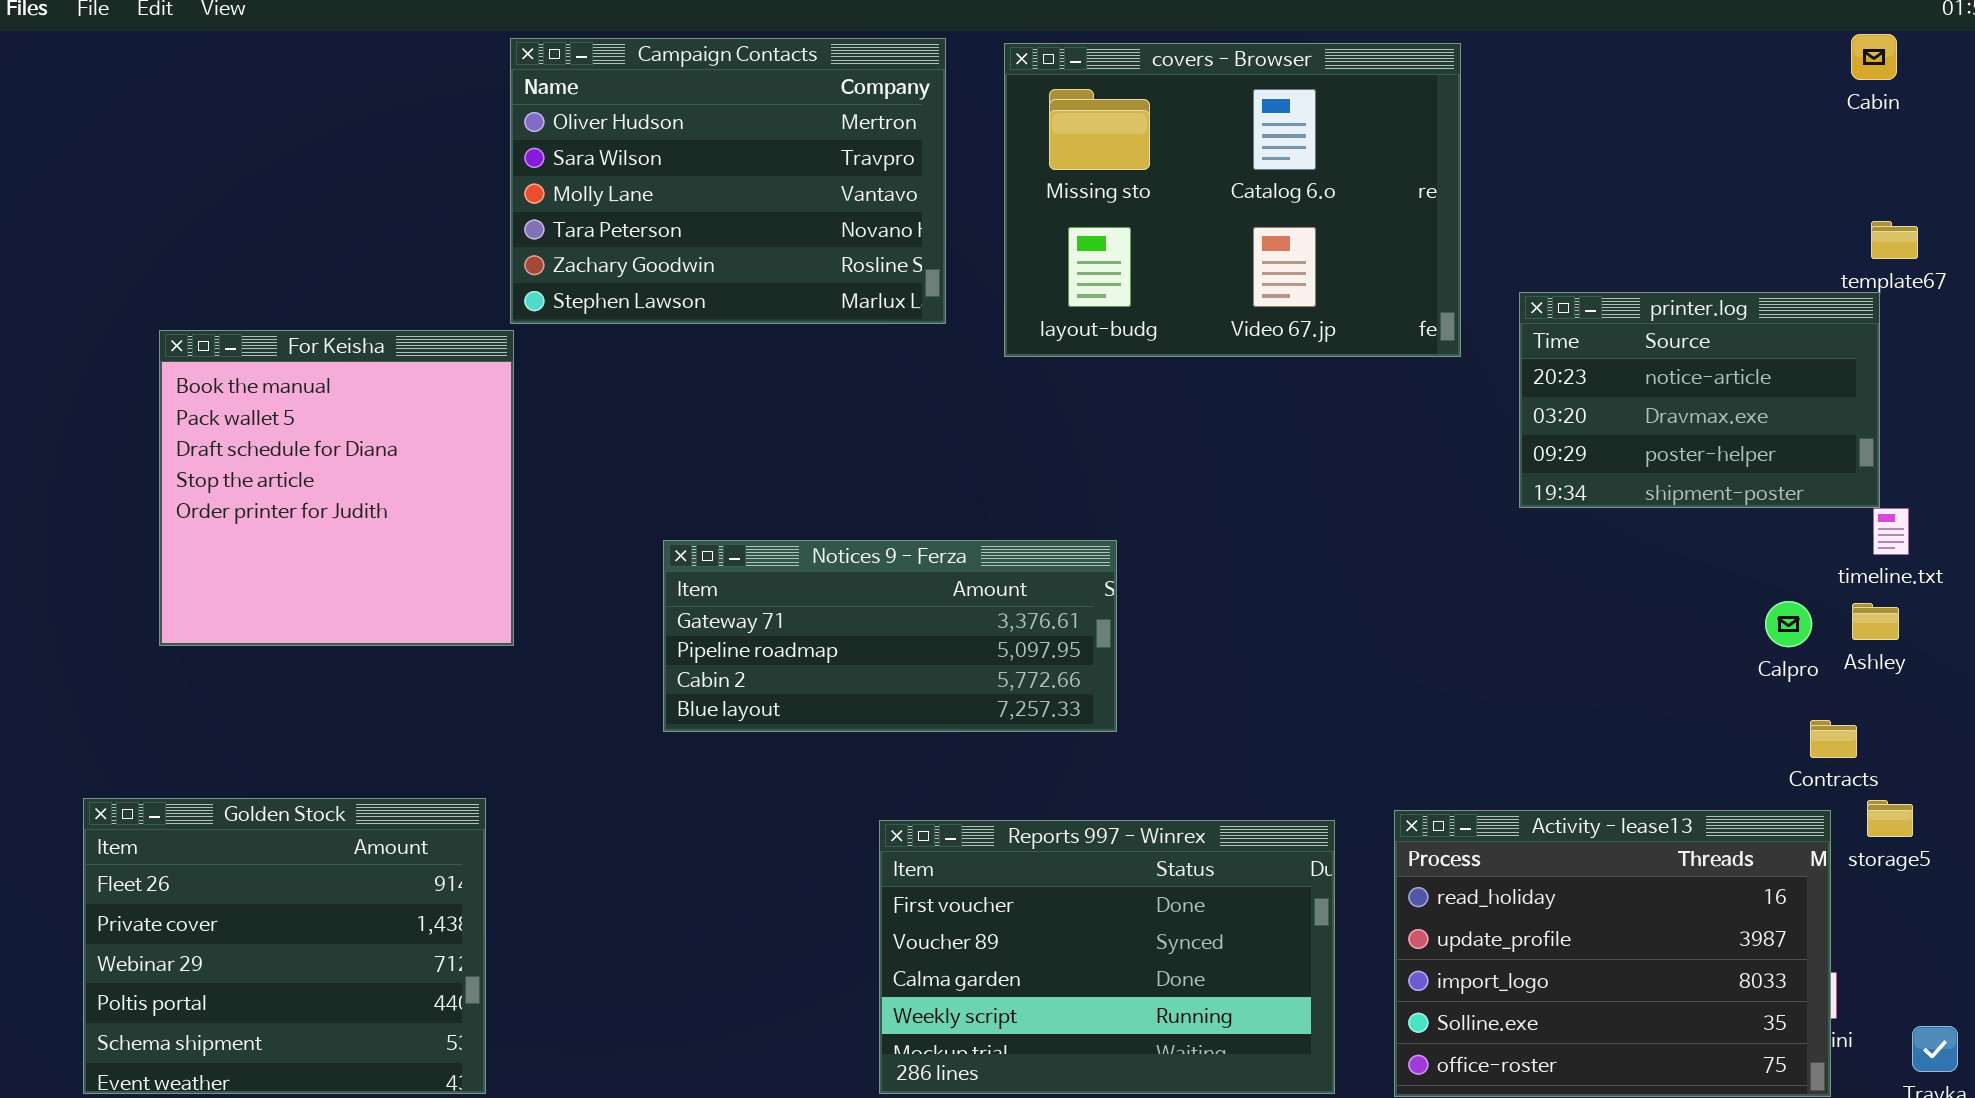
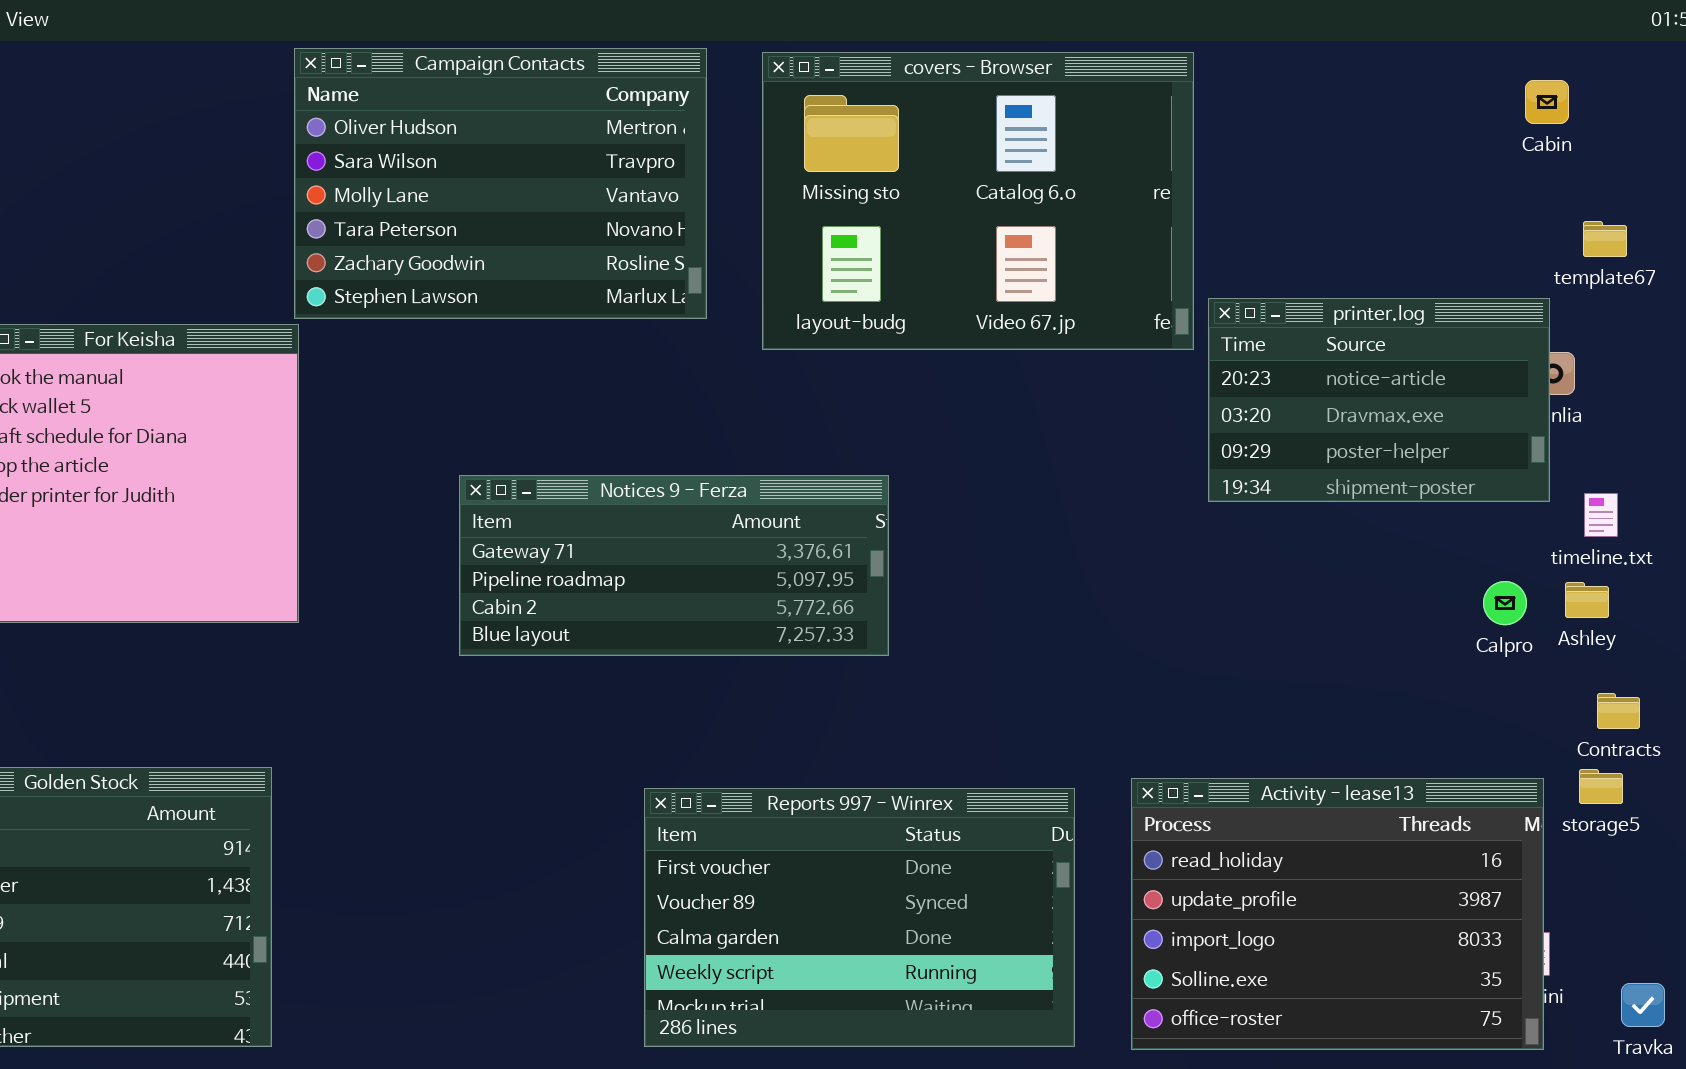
Cabin: [1851,34,1897,80] -> [1525,80,1569,124], moved
printer.log: [1519,292,1880,508] -> [1208,298,1550,502], moved
Notices 9 - Ferza: [663,540,1117,732] -> [459,475,889,656], moved
Contracts: [1810,720,1857,758] -> [1597,693,1640,729], moved

